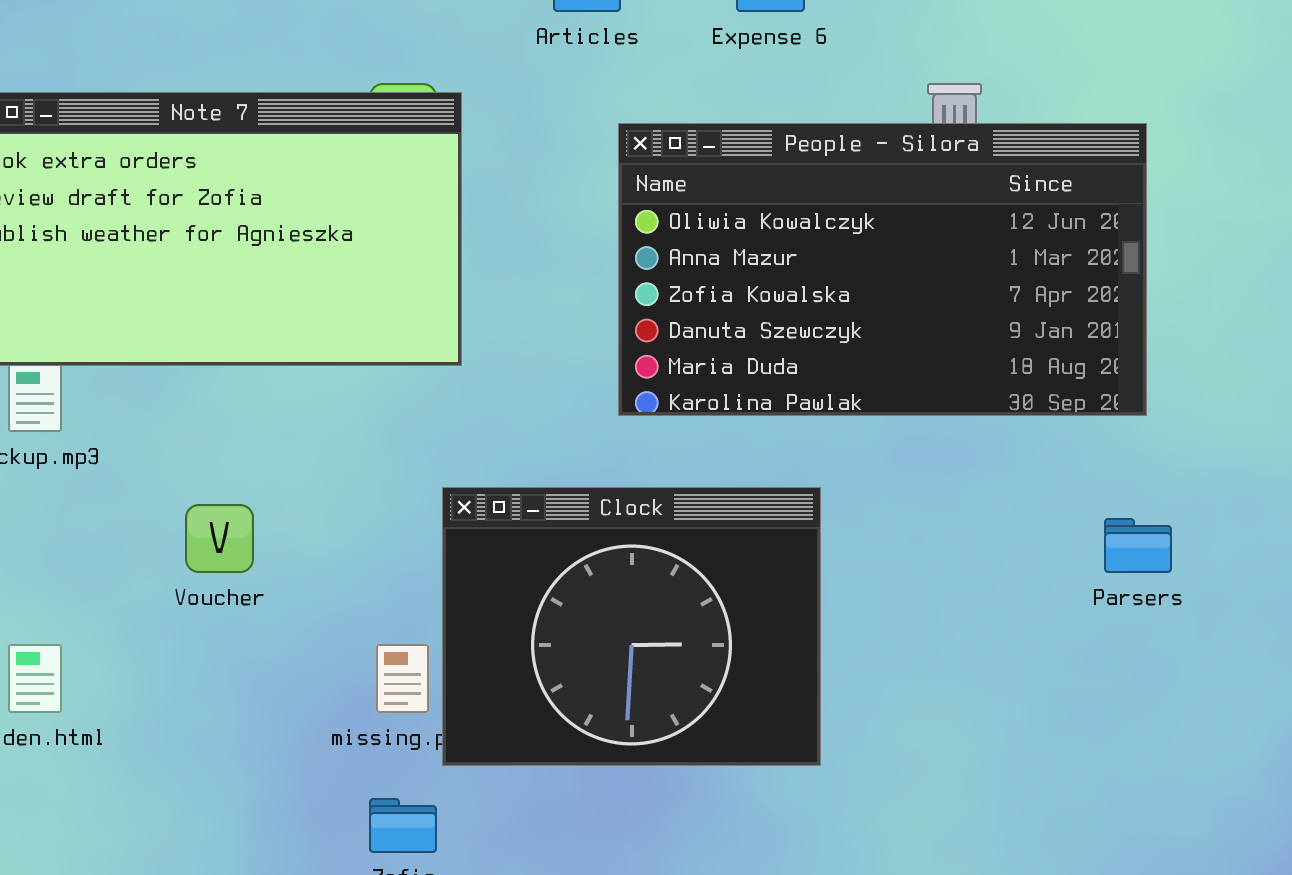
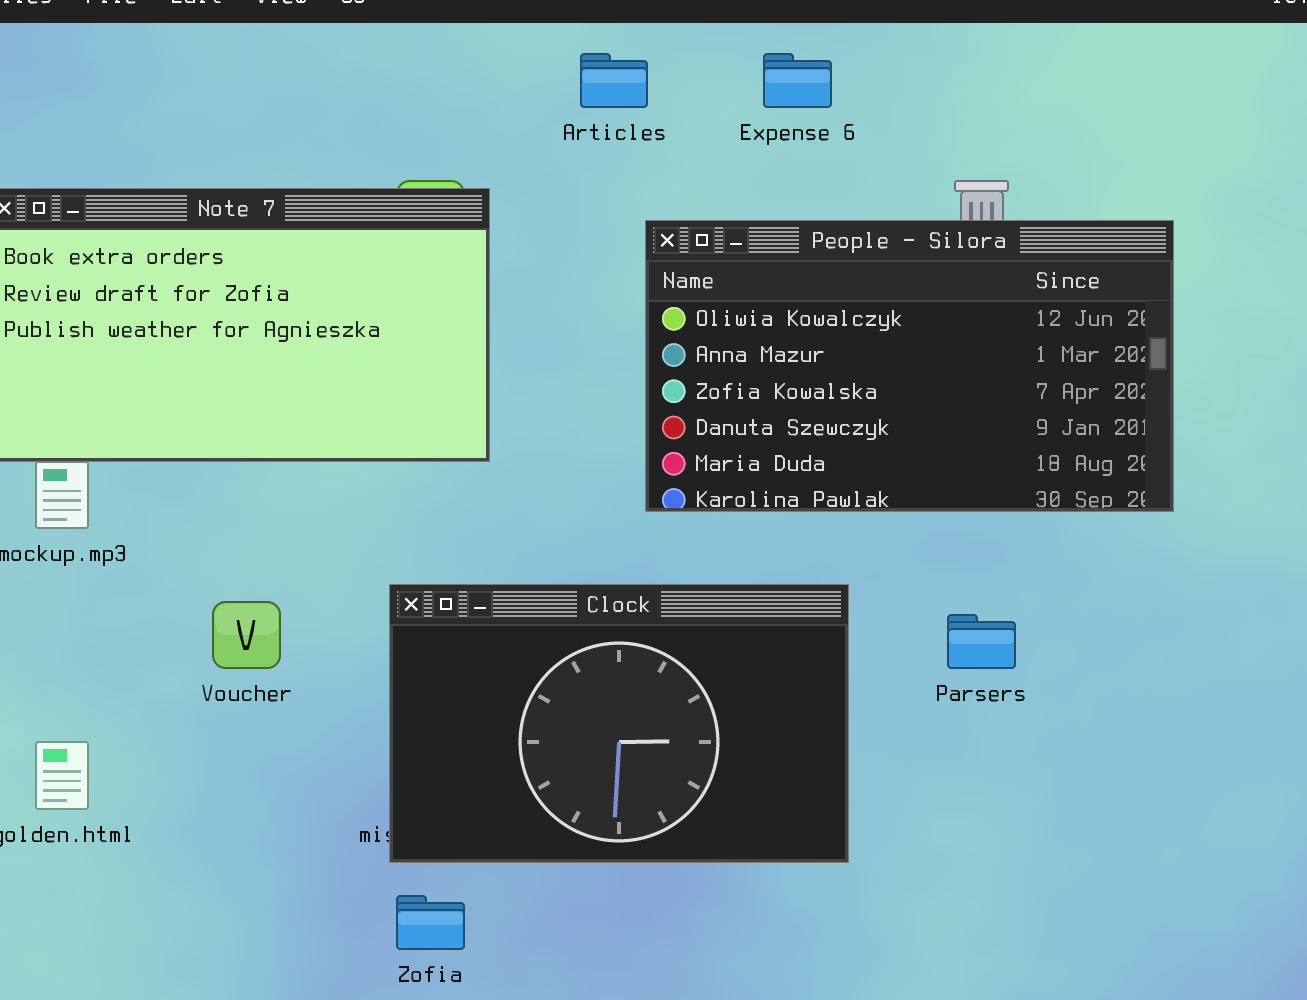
Clock: [442,487,821,766] -> [389,584,849,863], resized
Parsers: [1104,518,1172,573] -> [947,614,1016,669], moved

